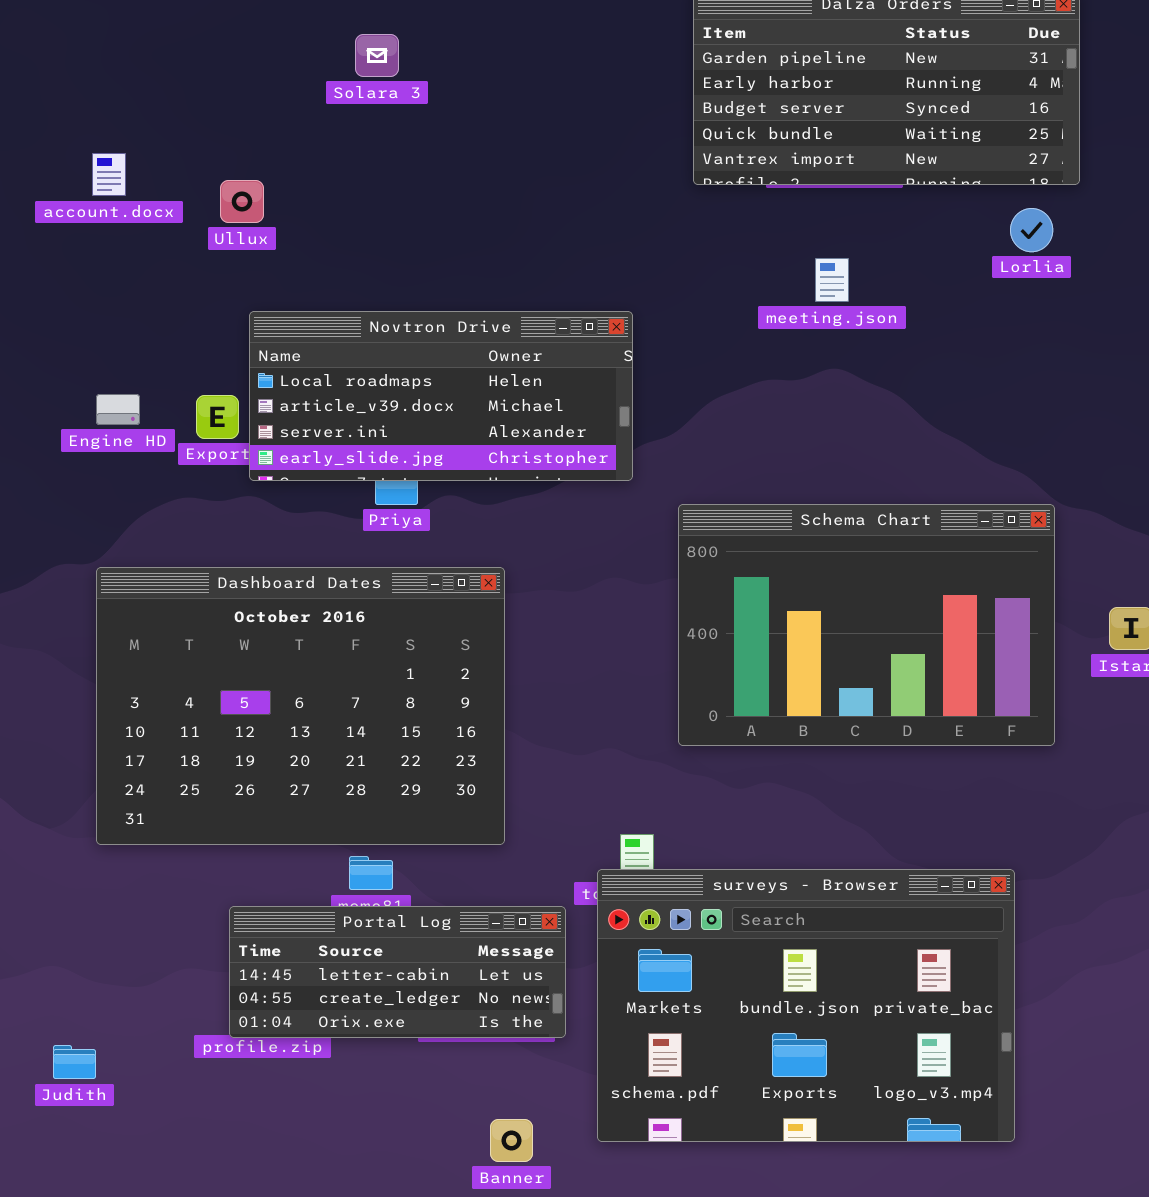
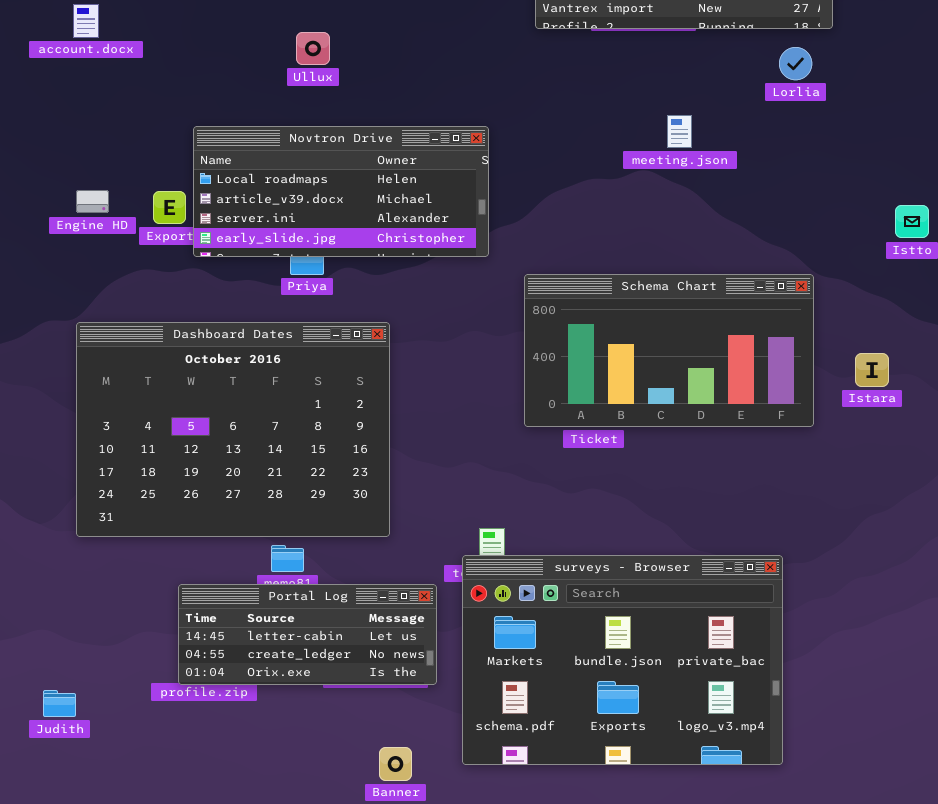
Ullux: [220,180,264,223] -> [296,32,330,65], moved
meeting.json: [815,258,849,302] -> [667,115,692,148], moved
Schema Chart: [678,504,1055,746] -> [524,274,814,427], resized

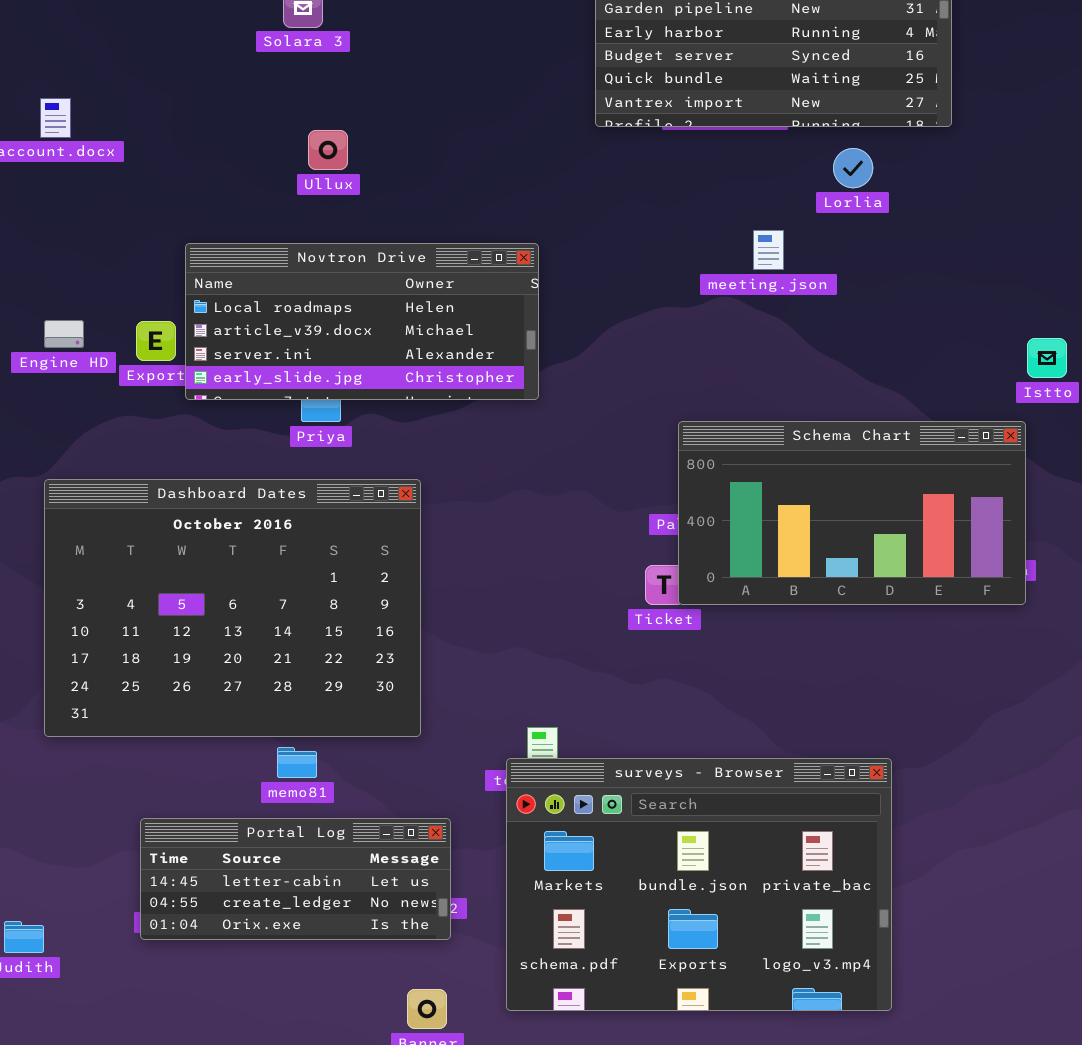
Lorlia: [779,47,812,80] -> [833,148,873,188], moved
Schema Chart: [524,274,814,427] -> [678,421,1026,605], moved
Portal Log: [178,584,437,685] -> [140,818,451,940], moved

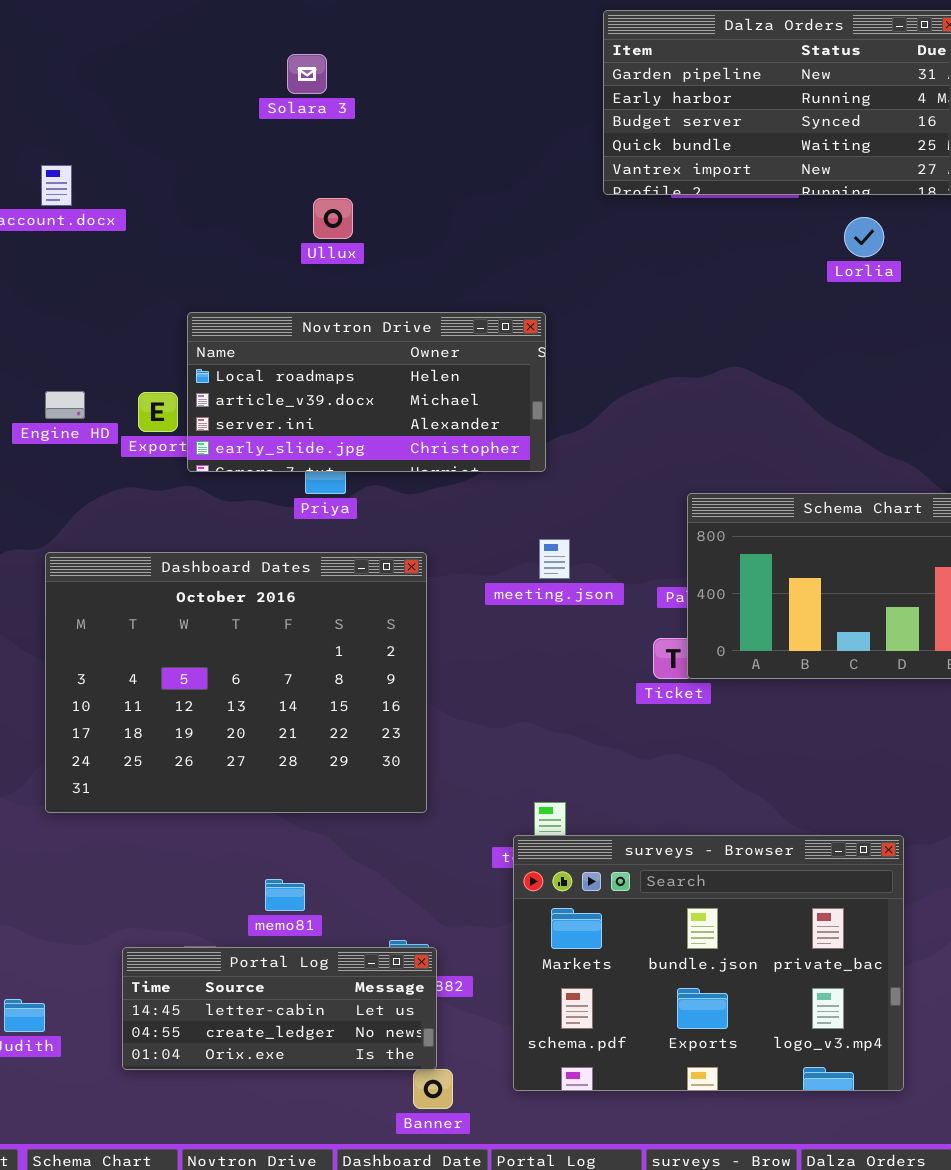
meeting.json: [753,230,784,270] -> [539,539,570,579], moved
memo81: [277,747,317,778] -> [265,879,305,911], moved
Portal Log: [140,818,451,940] -> [122,947,437,1070], moved

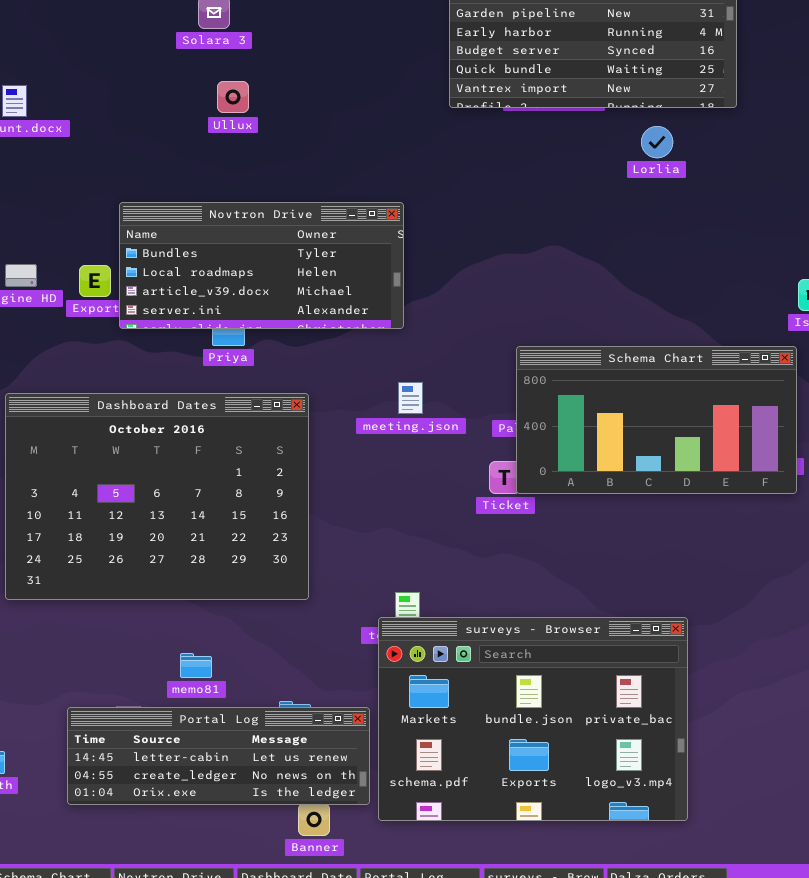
Ullux: [313,198,353,239] -> [217,81,249,113], moved
Novtron Drive: [187,312,546,472] -> [119,202,404,329], scrolled up 1 row
Portal Log: [122,947,437,1070] -> [67,707,370,805], resized

